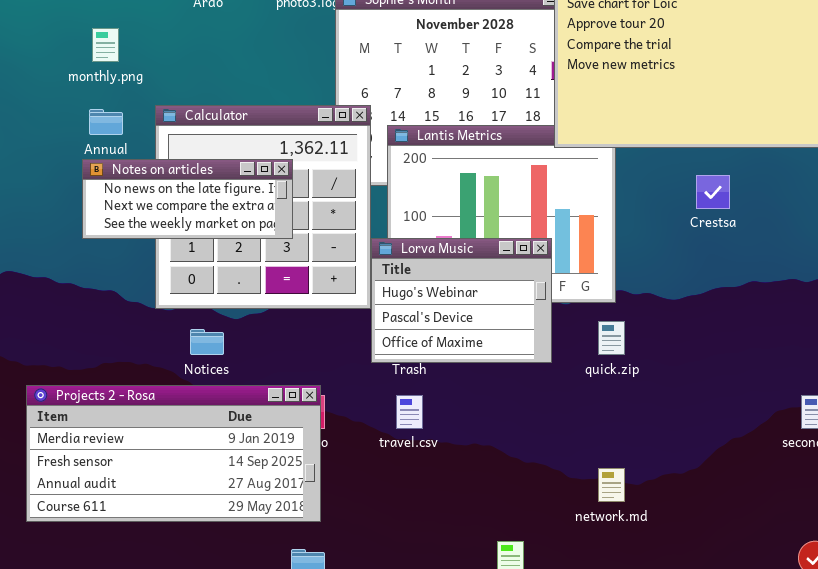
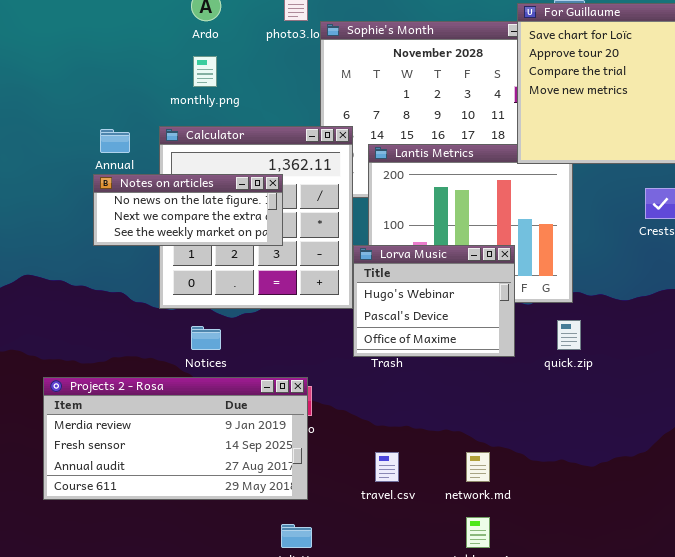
monthly.png: [92,28,119,62] -> [193,56,217,87], moved
travel.csv: [396,395,423,429] -> [375,452,399,482], moved
network.md: [598,468,625,502] -> [466,452,490,482], moved

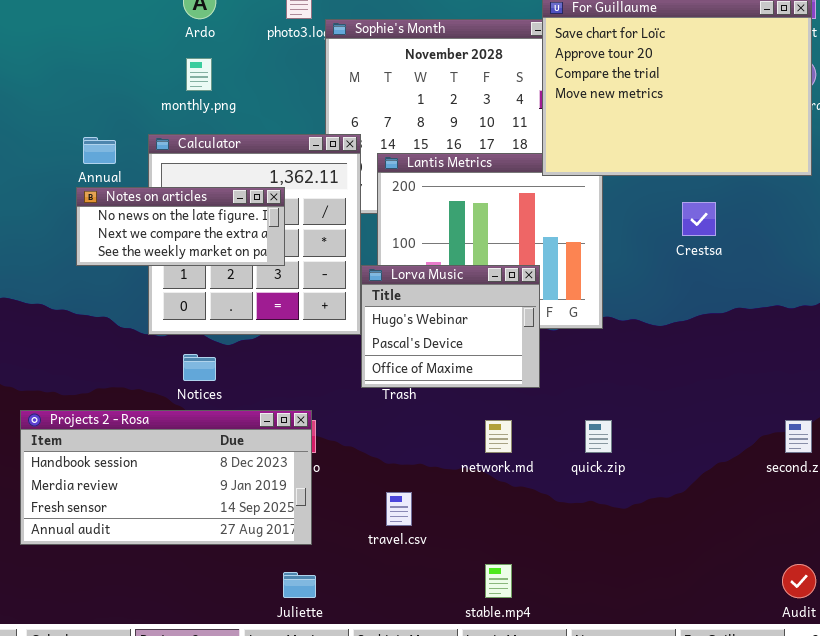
quick.zip: [557,320,581,350] -> [585,420,612,453], moved
Projects 2 - Rosa: [43,377,308,500] -> [20,410,312,545], scrolled up 1 row
network.md: [466,452,490,482] -> [485,420,512,453], moved

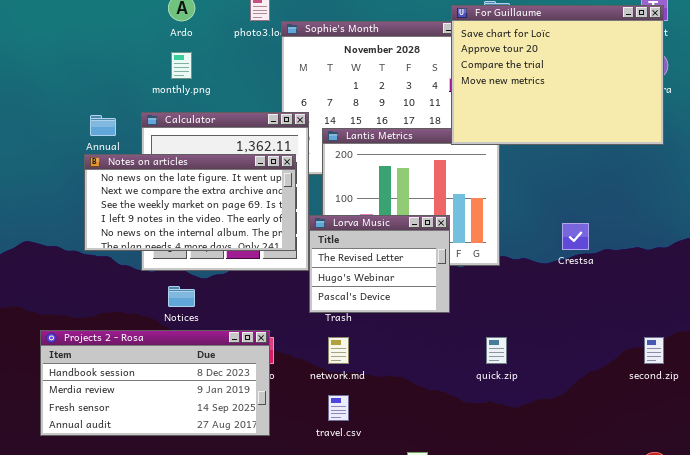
Notes on articles: [76,187,285,266] -> [84,154,296,251], resized
Crestsa: [682,202,716,236] -> [562,223,589,250], moved
Lorva Music: [361,265,540,388] -> [309,215,450,313], scrolled up 1 row
network.md: [485,420,512,453] -> [328,337,349,364], moved

